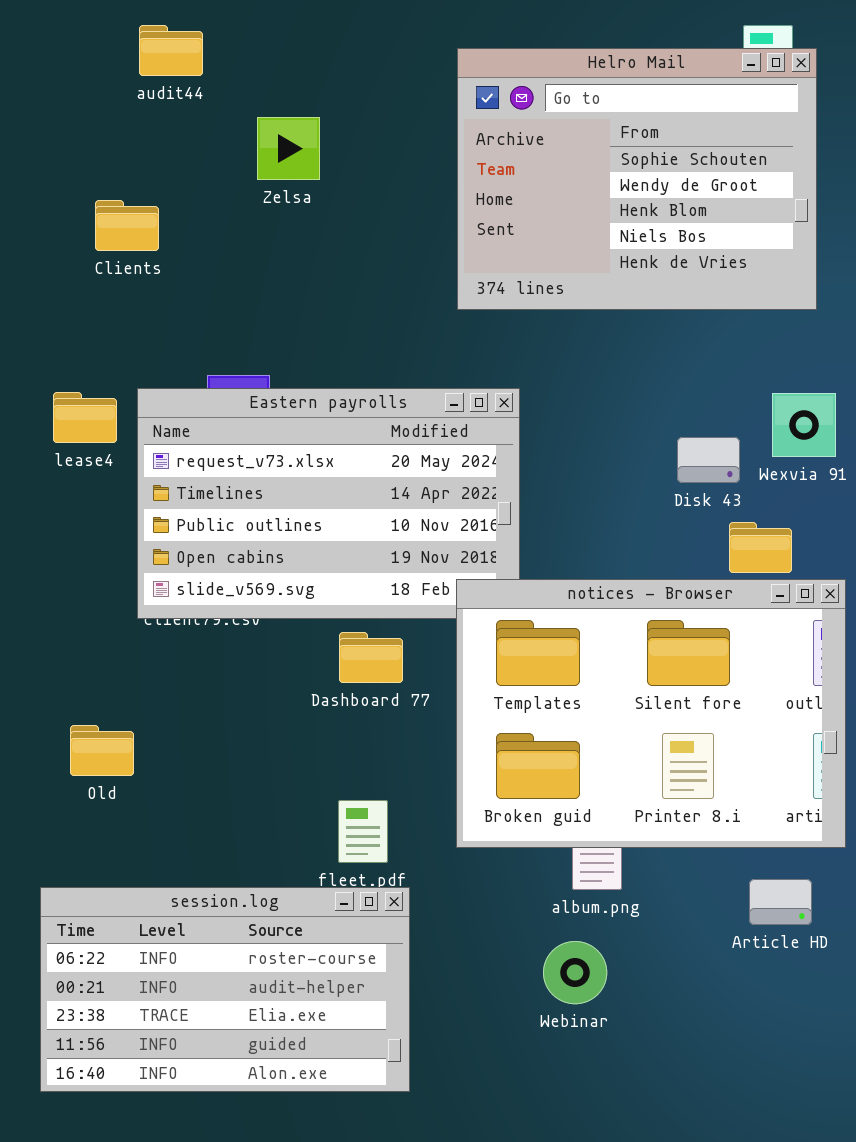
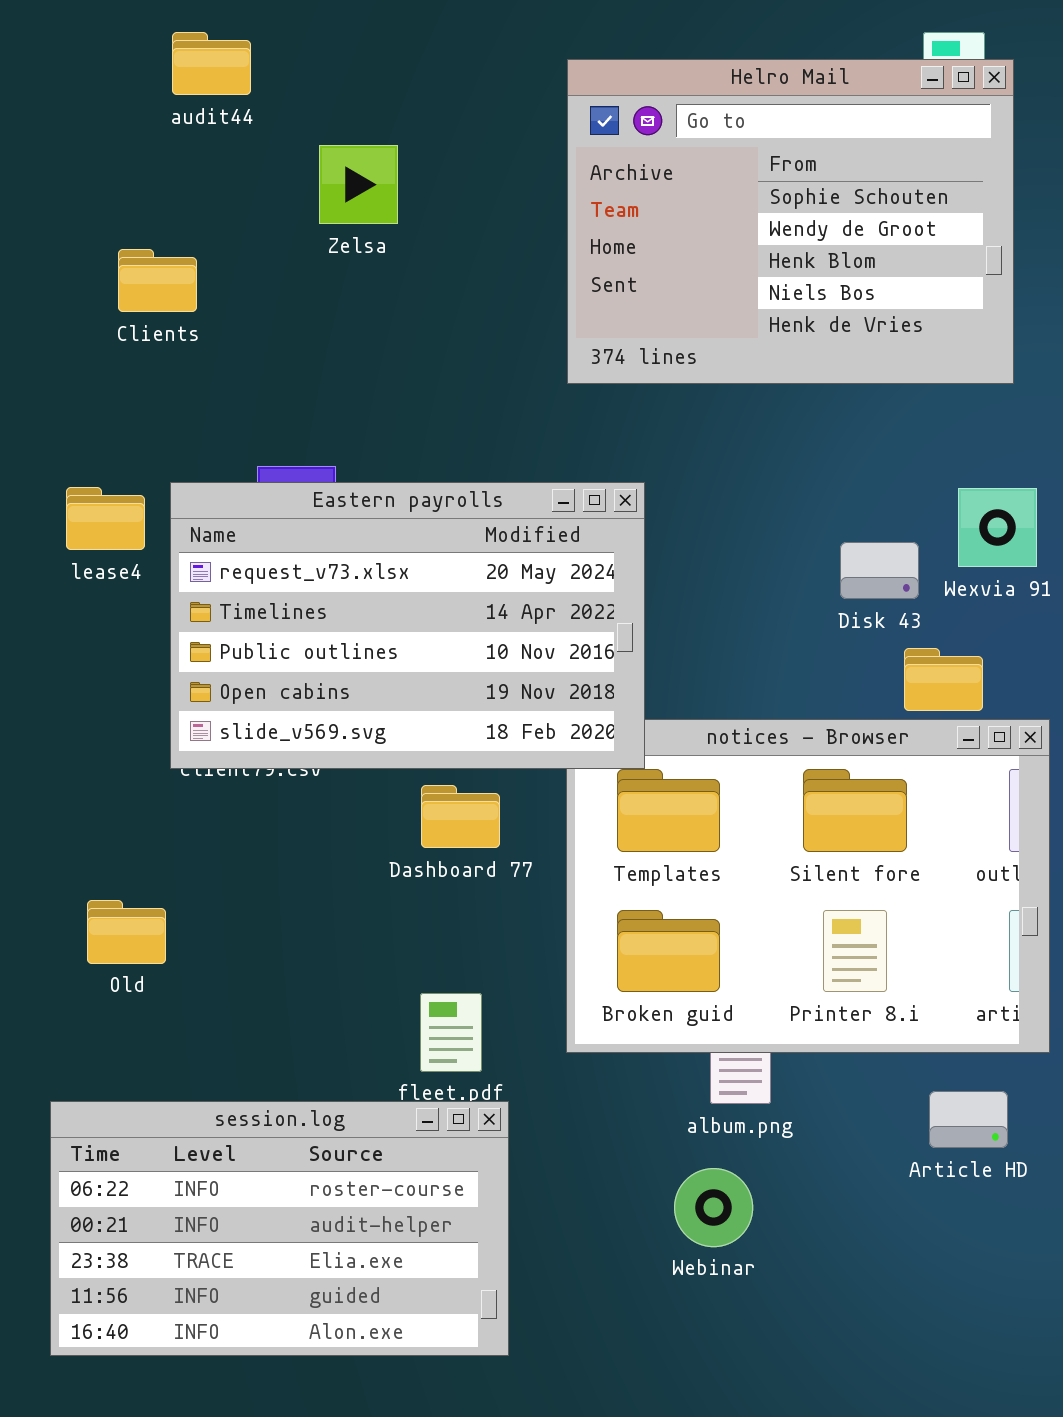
Eastern payrolls: [137,388,520,619] -> [170,482,645,769], raised

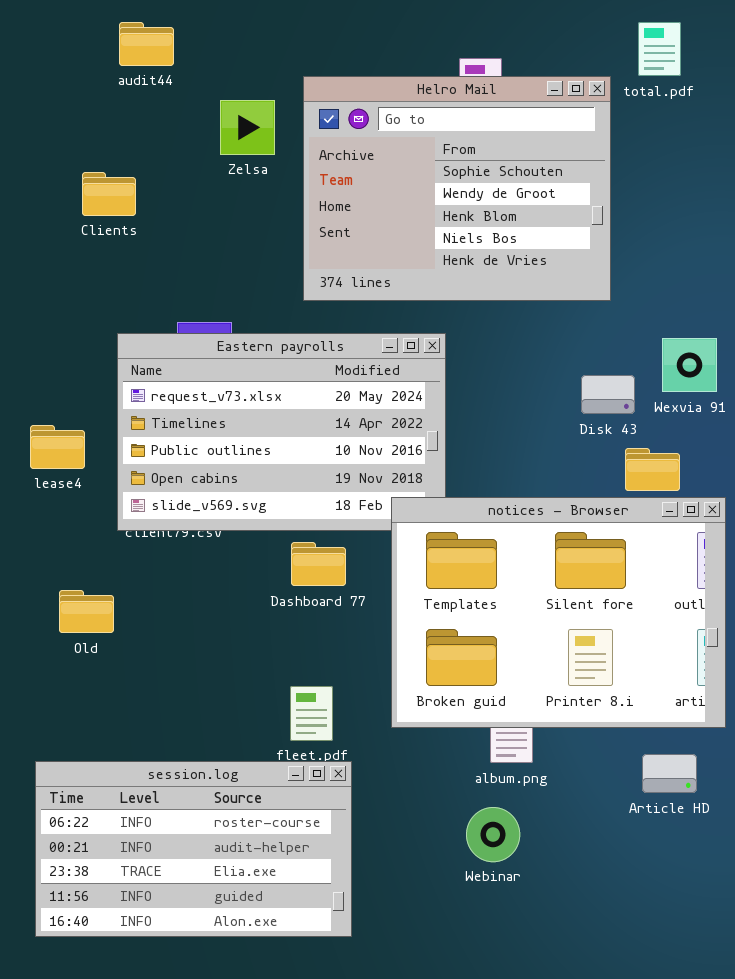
Helro Mail: [567,59,1014,384] -> [303,76,611,301], moved
lease4: [66,487,145,550] -> [30,425,85,469], moved
notices - Browser: [566,719,1050,1053] -> [391,497,726,728], raised
Old: [87,900,166,964] -> [59,590,114,633], moved

